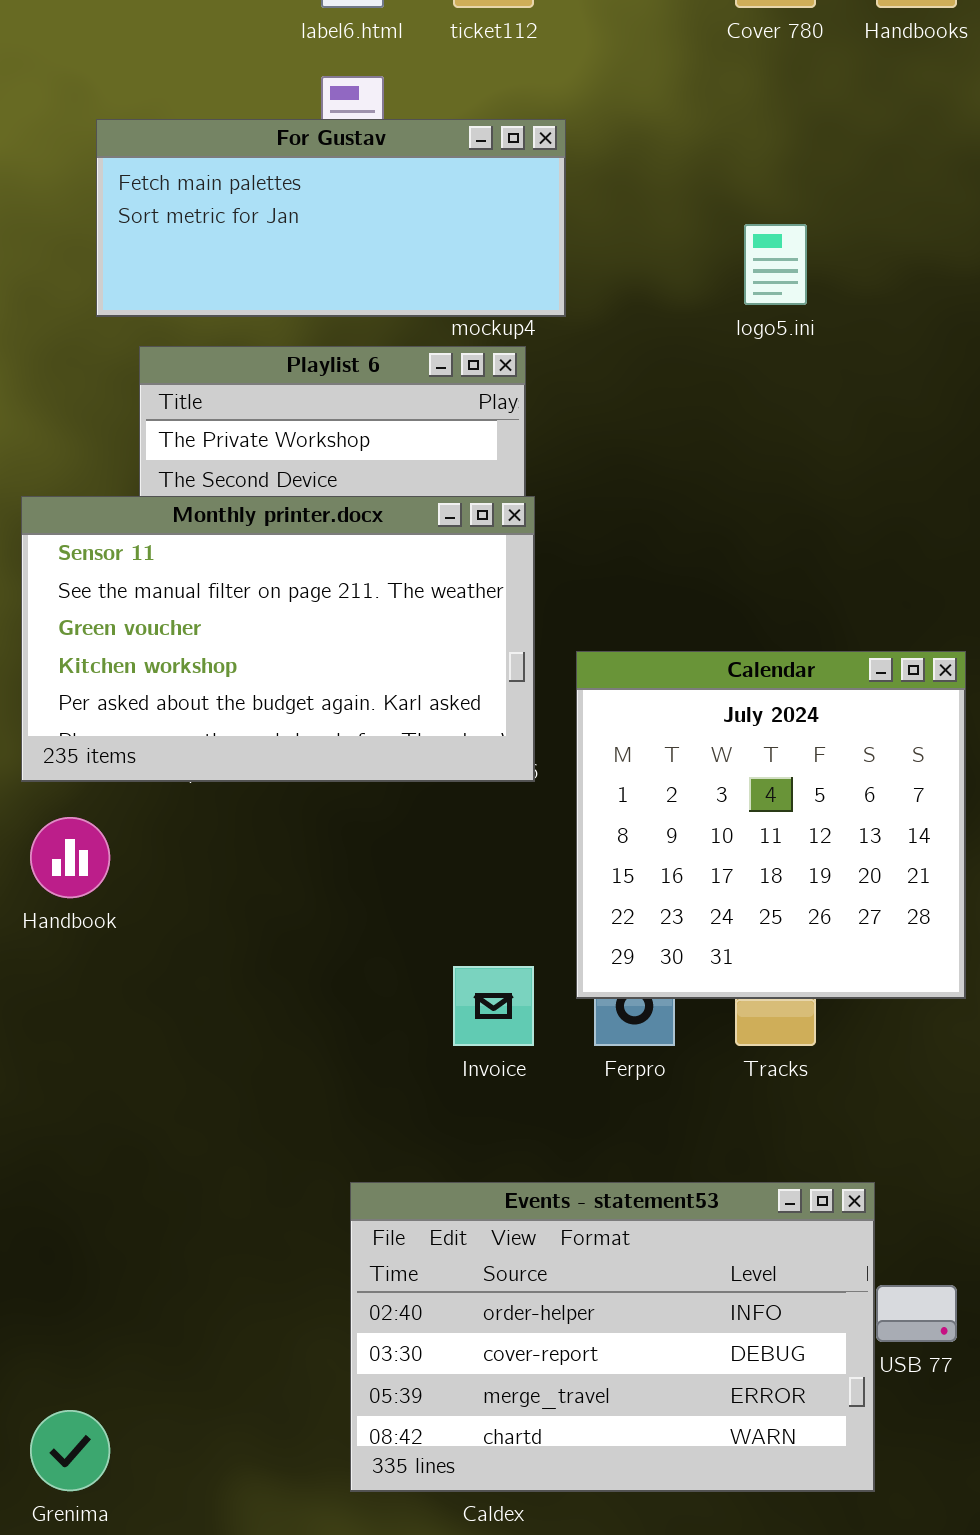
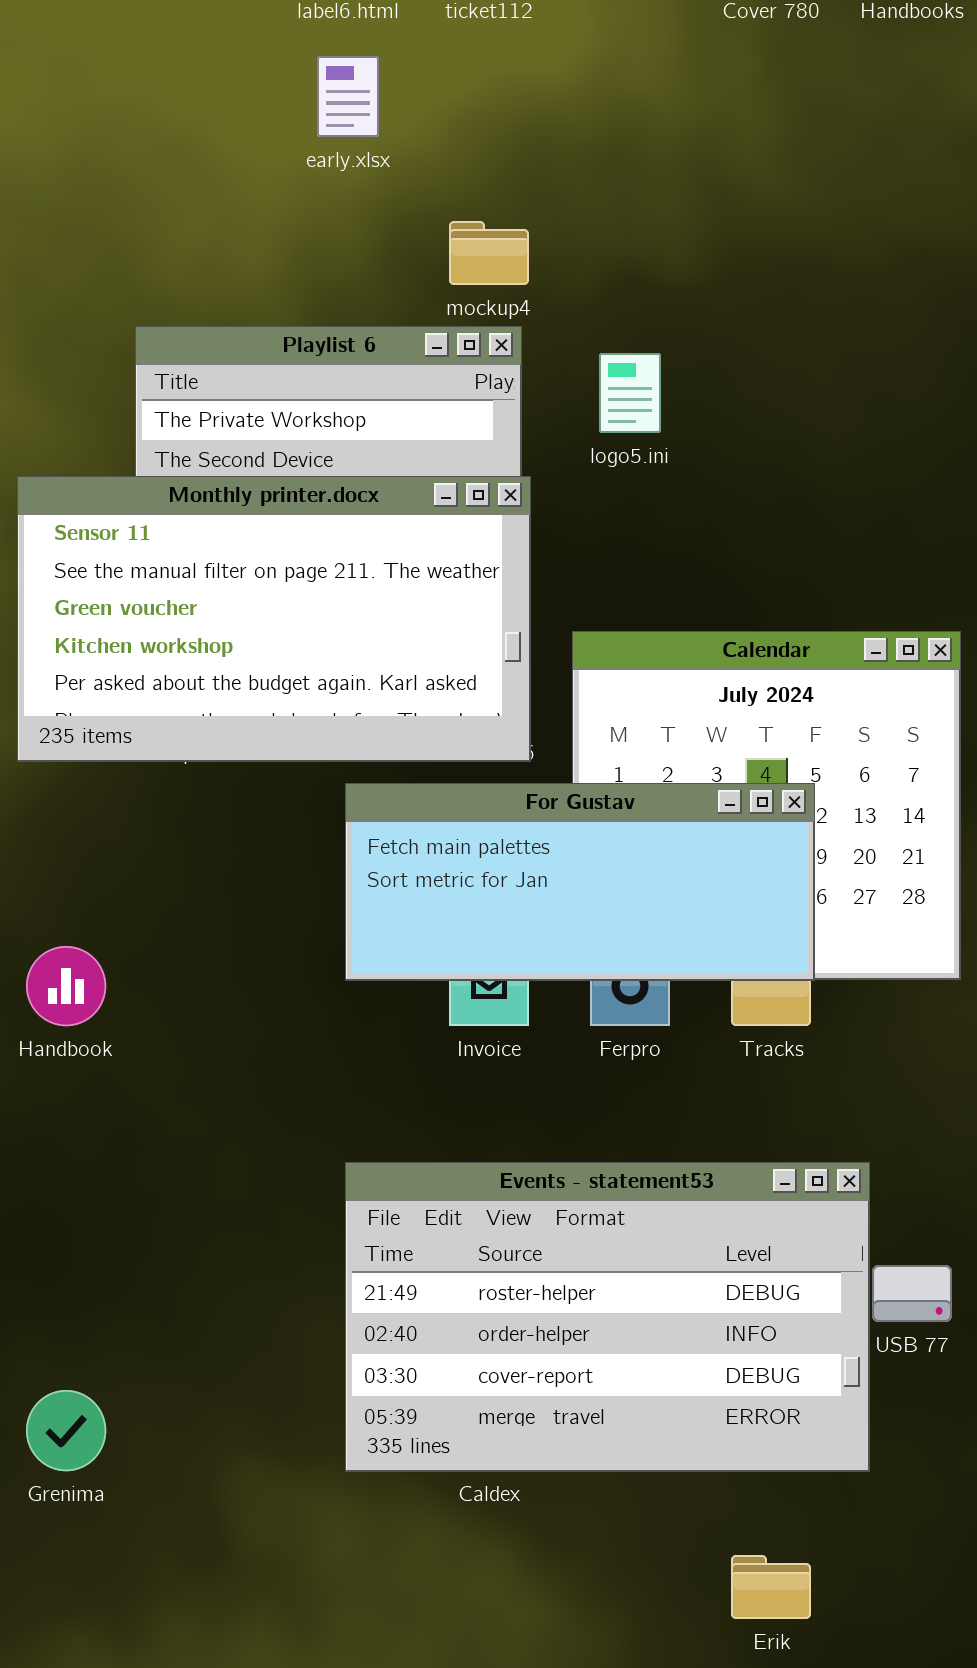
For Gustav: [96,119,566,317] -> [345,783,815,981], moved
logo5.ini: [744,224,807,305] -> [599,353,661,433], moved
Handbook: [30,817,110,898] -> [26,946,106,1026], moved
Events - statement53: [350,1182,875,1492] -> [345,1162,870,1472], scrolled up 1 row

